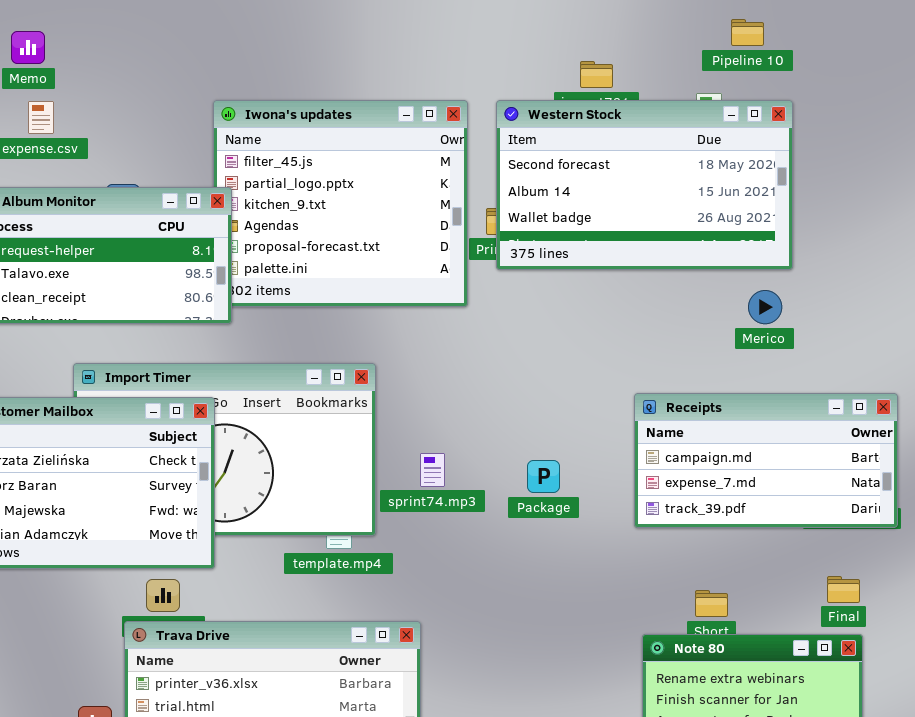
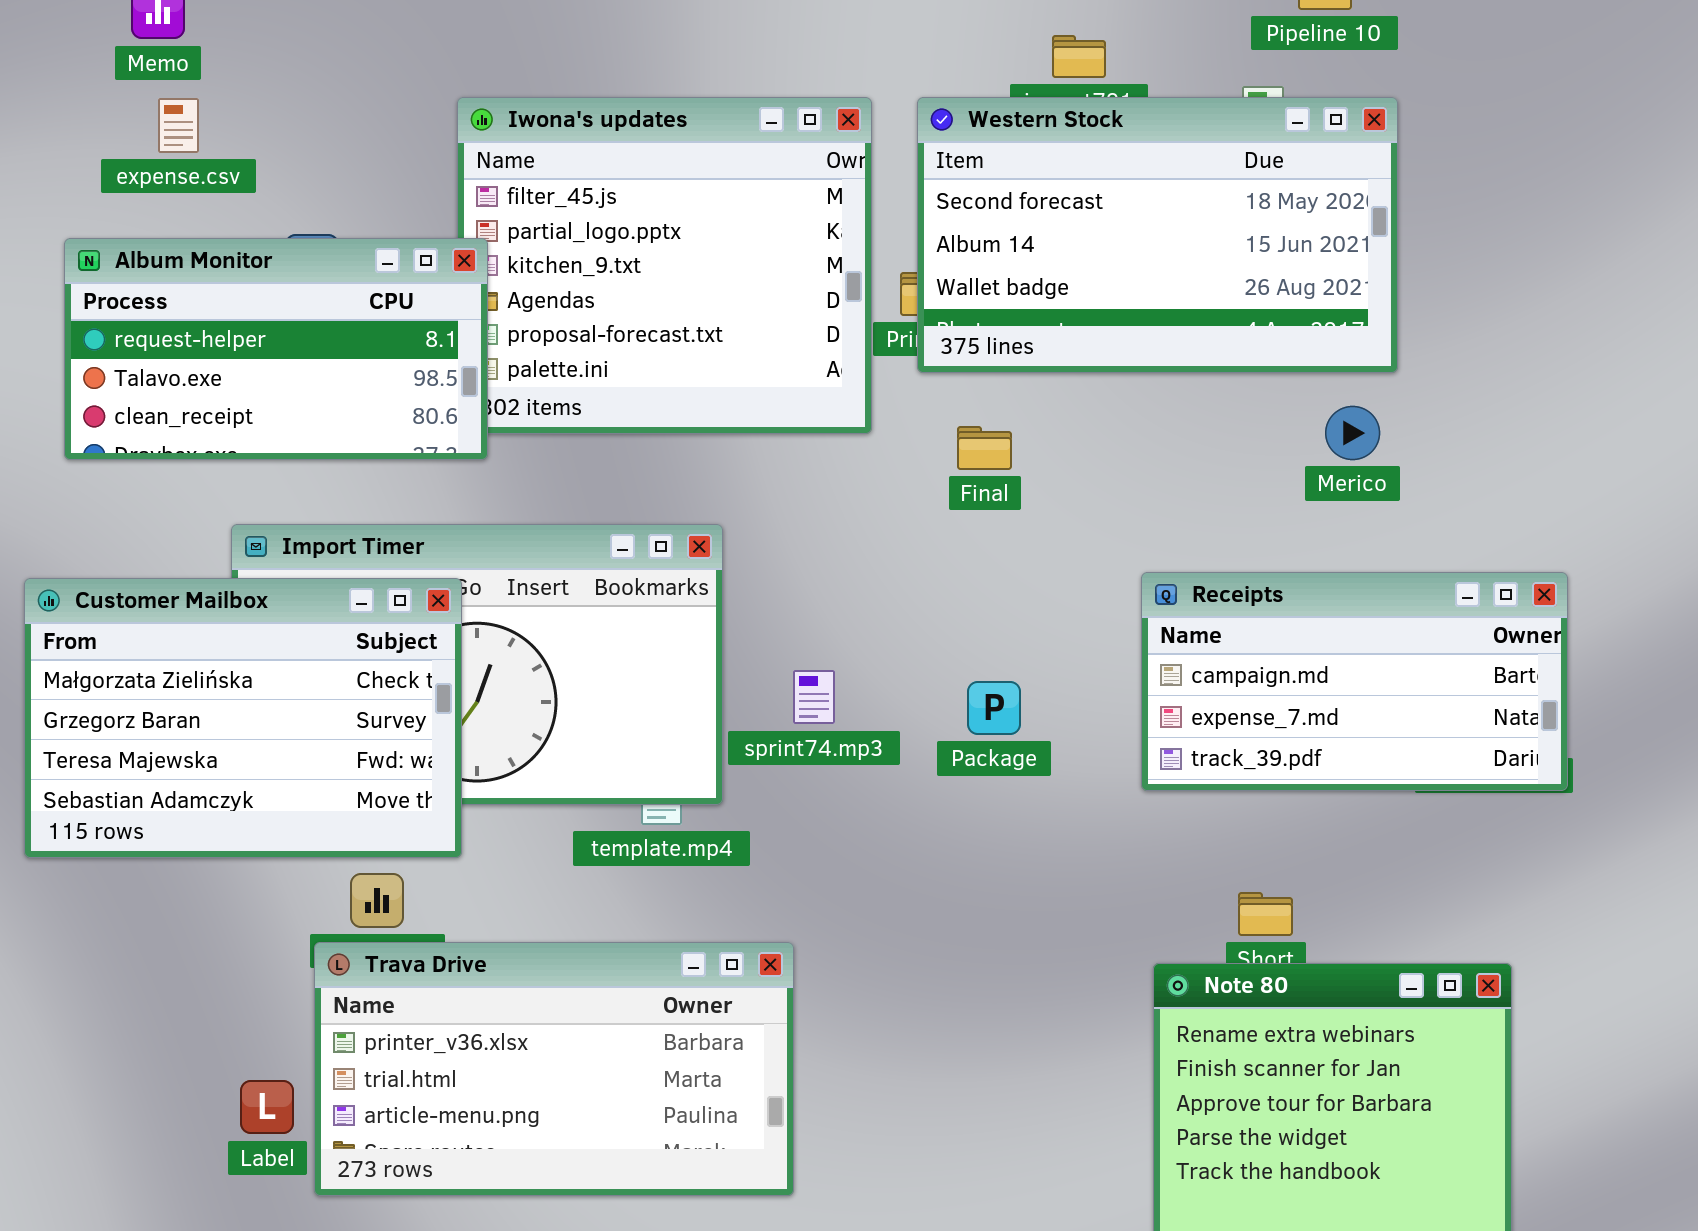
Final: [827,576,860,603] -> [957,426,1012,470], moved

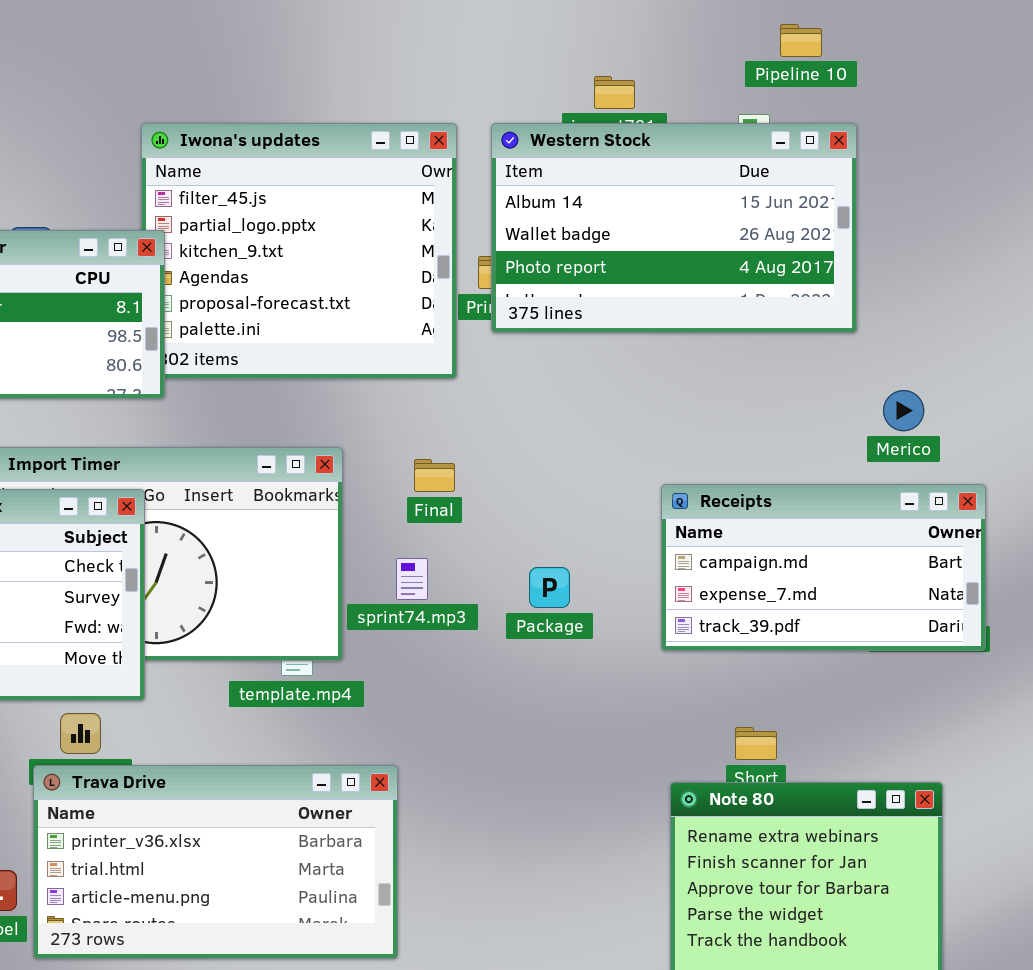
Western Stock: [917,97,1398,373] -> [491,123,857,333], scrolled down 1 row
Merico: [1325,406,1380,460] -> [883,390,924,431], moved
Final: [957,426,1012,470] -> [414,459,455,492], moved

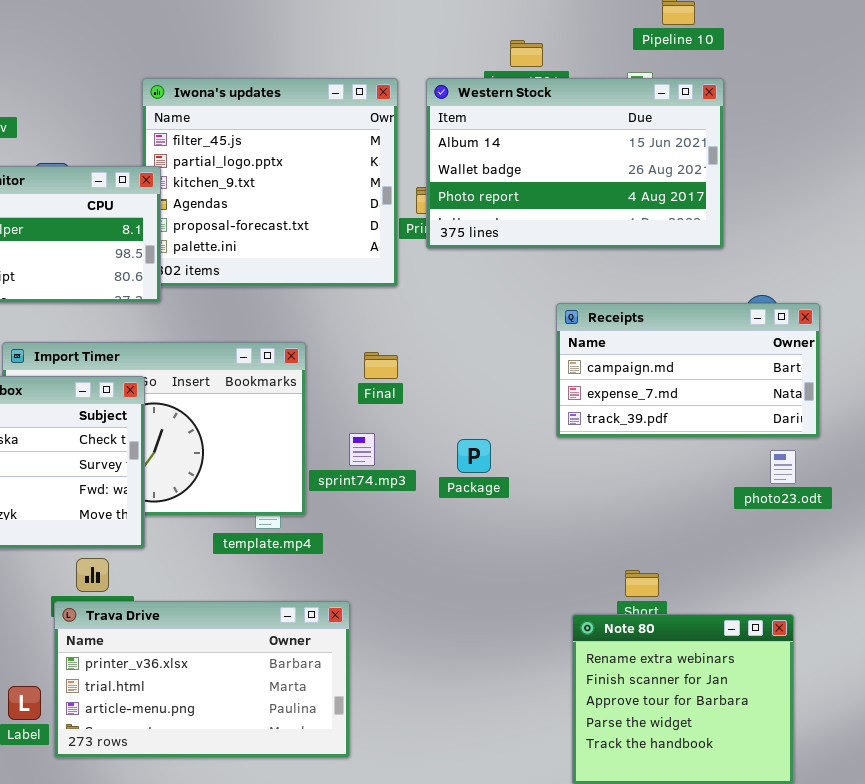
Receipts: [661,484,986,651] -> [556,303,820,438], moved

